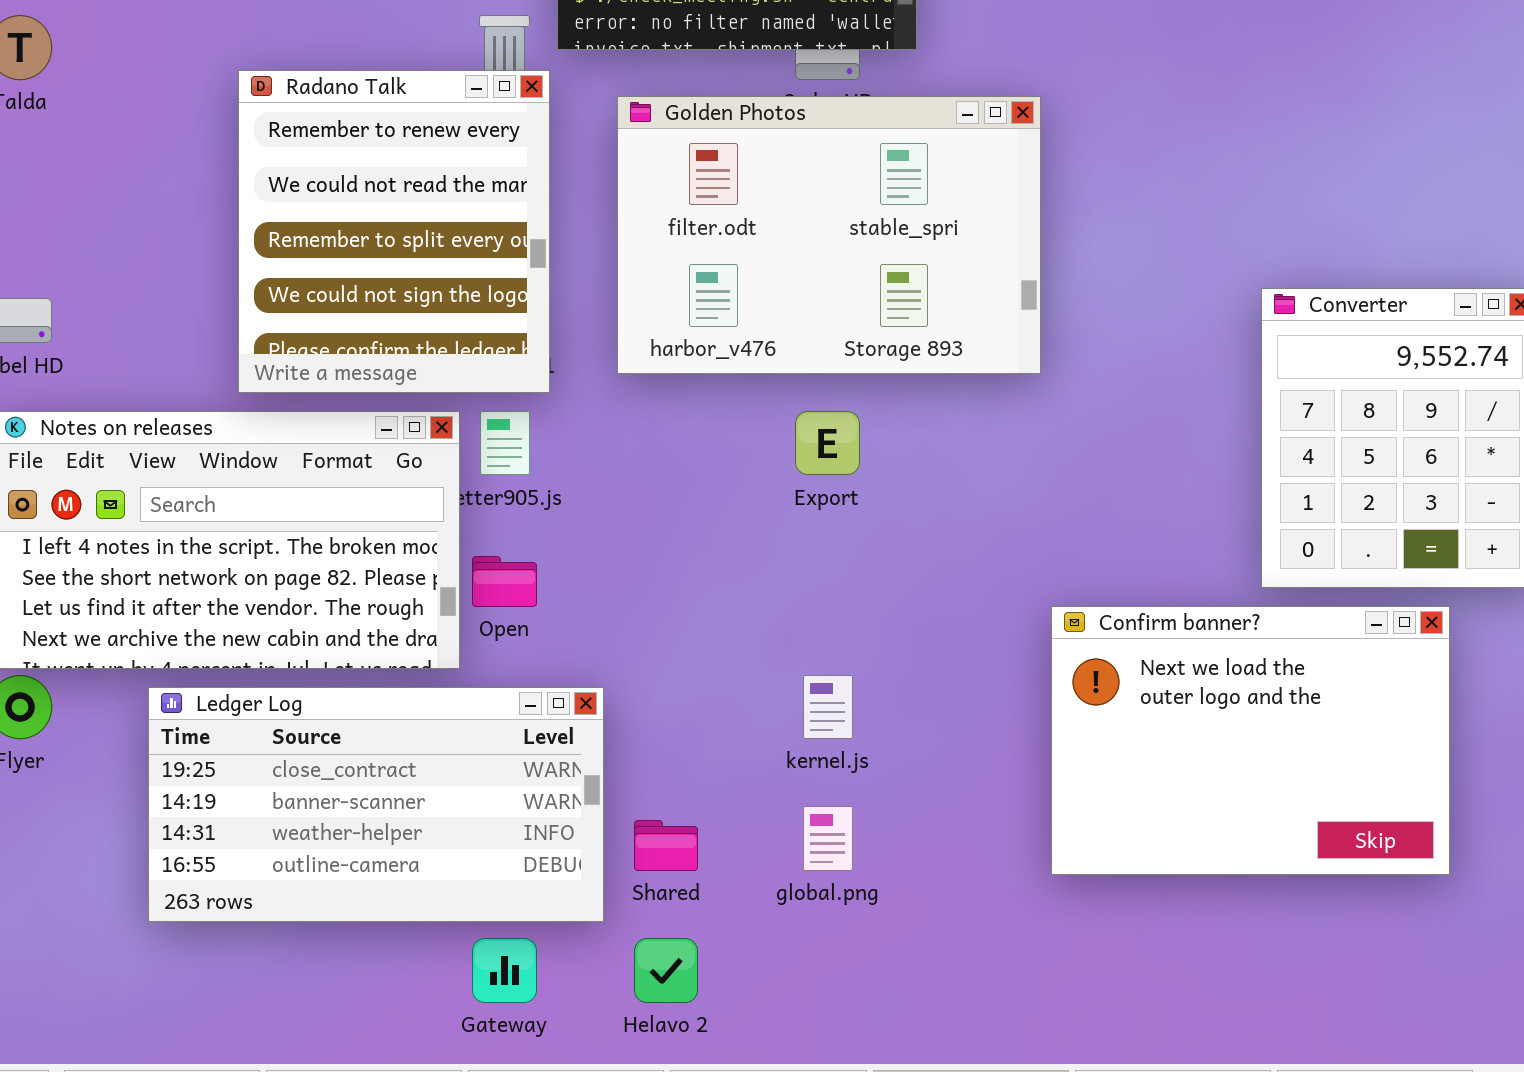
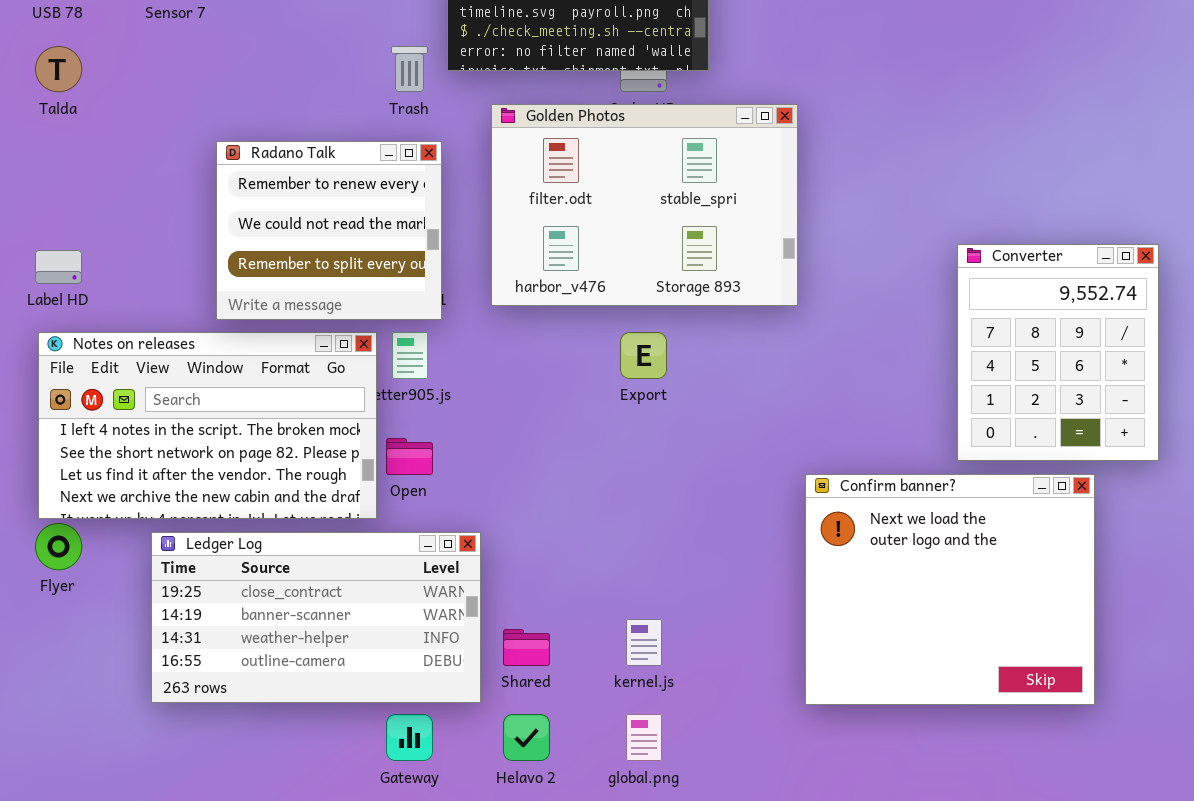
Radano Talk: [238,70,550,393] -> [216,141,442,320], resized
Confirm banner?: [1051,606,1450,875] -> [805,474,1095,705], resized
kernel.js: [803,675,853,739] -> [626,619,662,666], moved
global.png: [803,806,853,871] -> [626,714,662,761], moved

